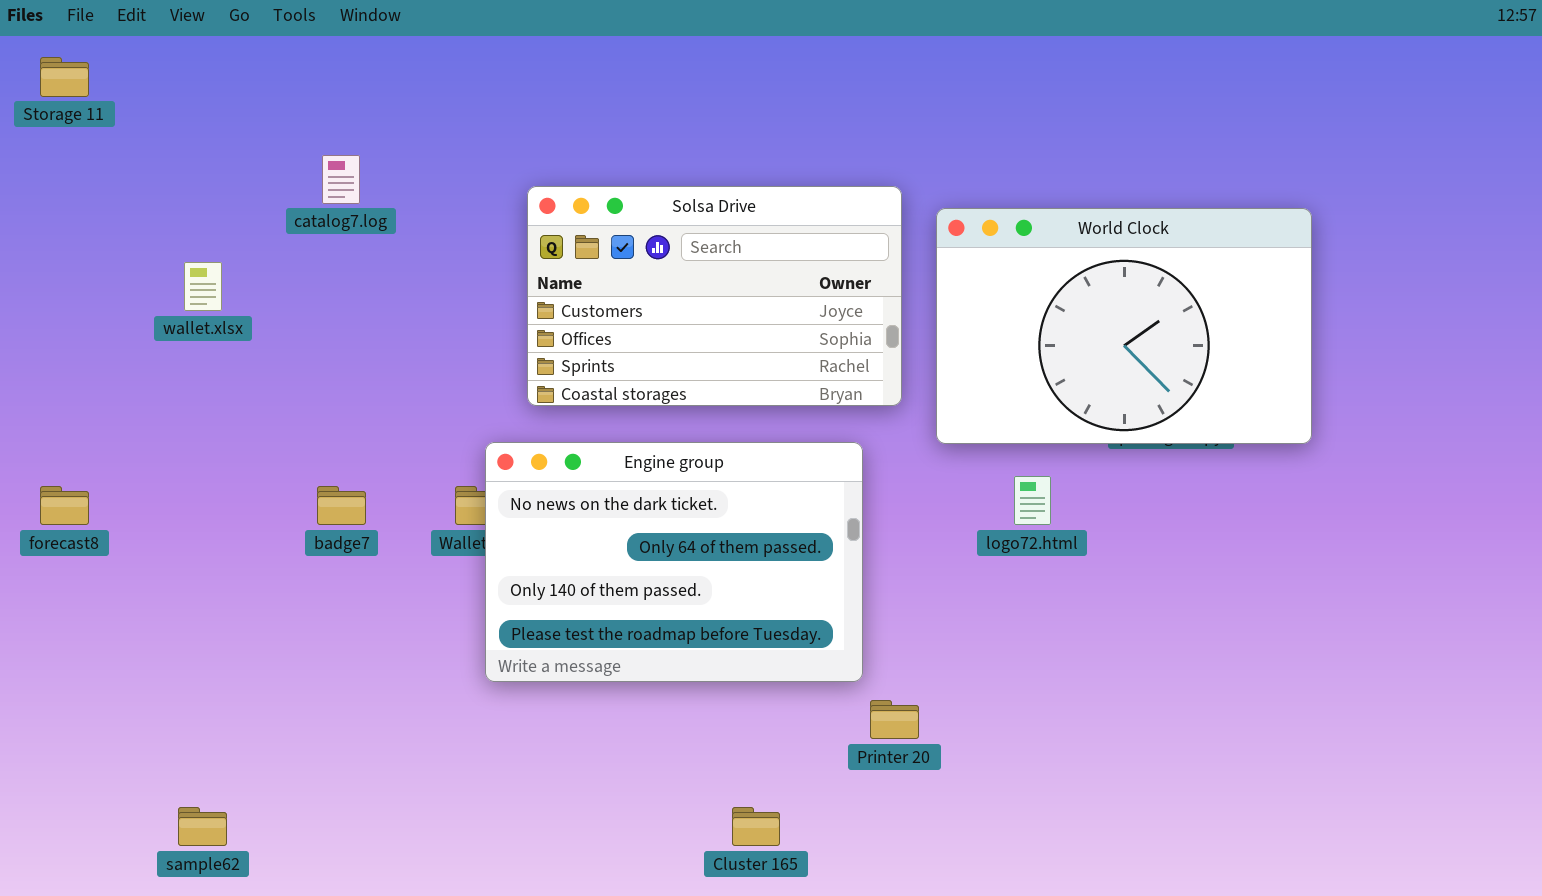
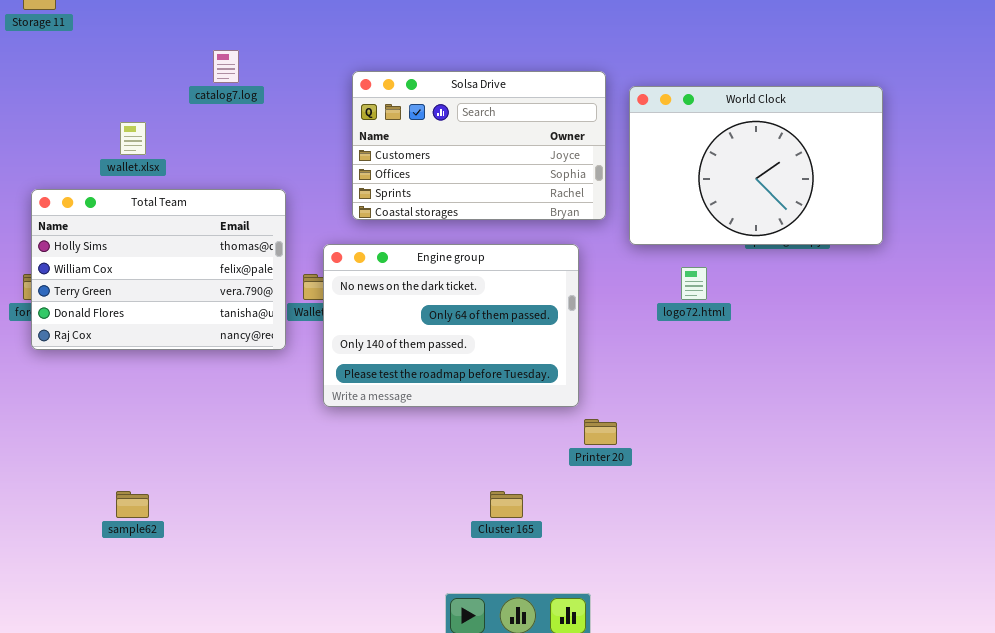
Total Team: none -> [31,189,286,350], opened

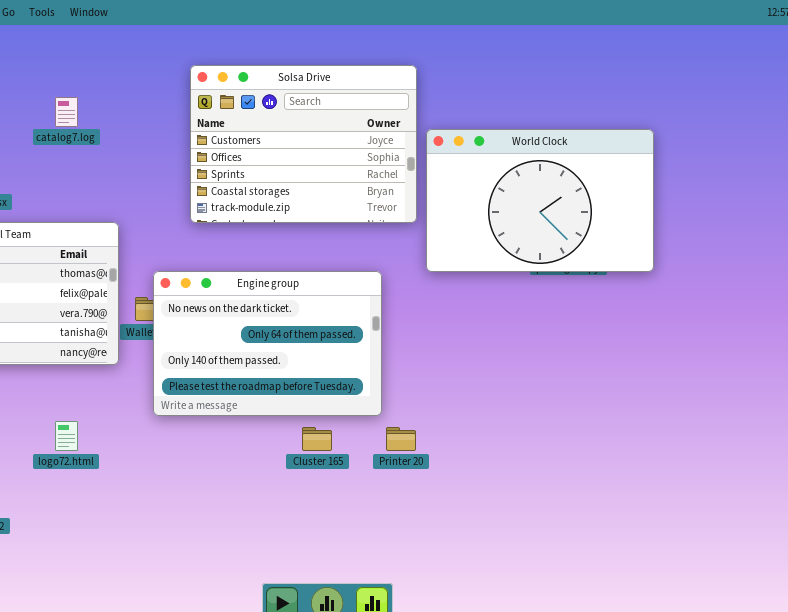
Solsa Drive: [352,71,606,220] -> [190,65,417,223], moved, resized
logo72.html: [681,267,707,300] -> [55,421,78,451], moved
Cluster 165: [490,491,523,518] -> [302,427,332,451], moved

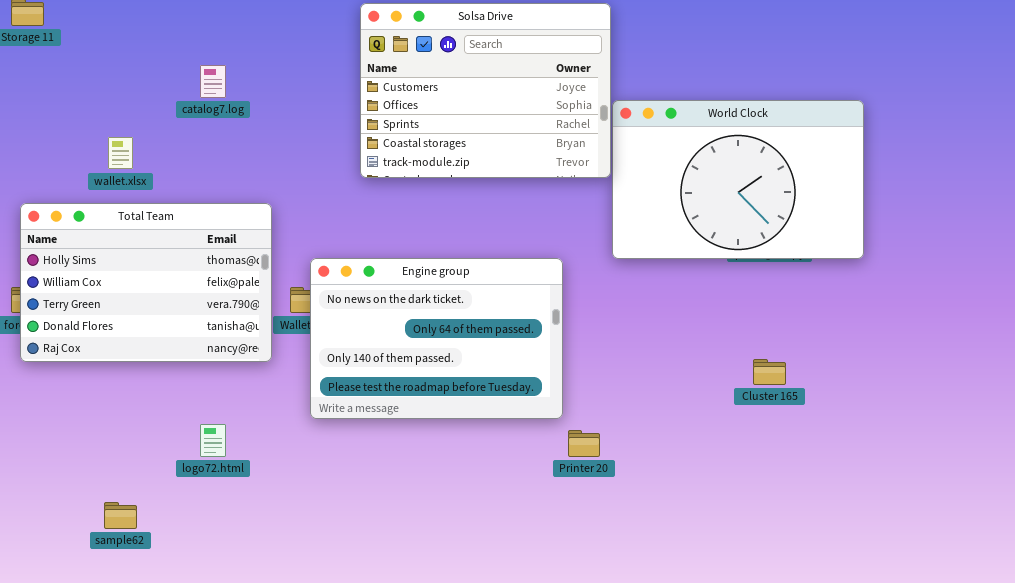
Solsa Drive: [190,65,417,223] -> [360,3,611,178], moved
Cluster 165: [302,427,332,451] -> [753,359,786,385], moved

